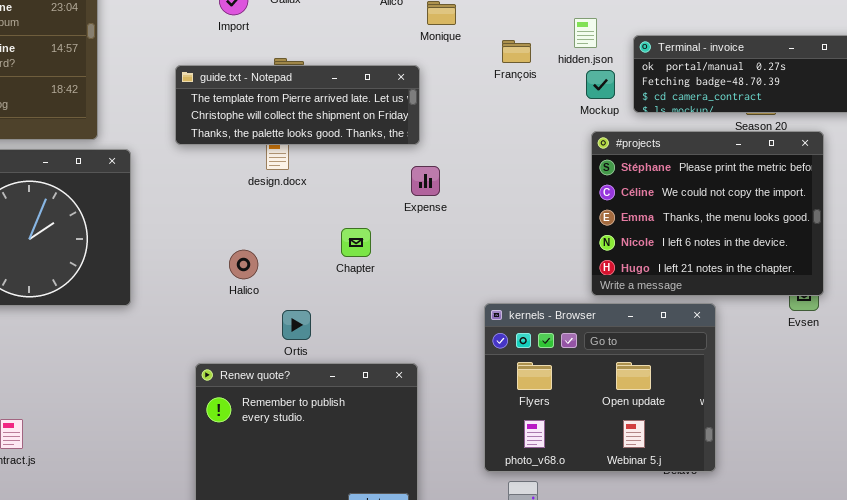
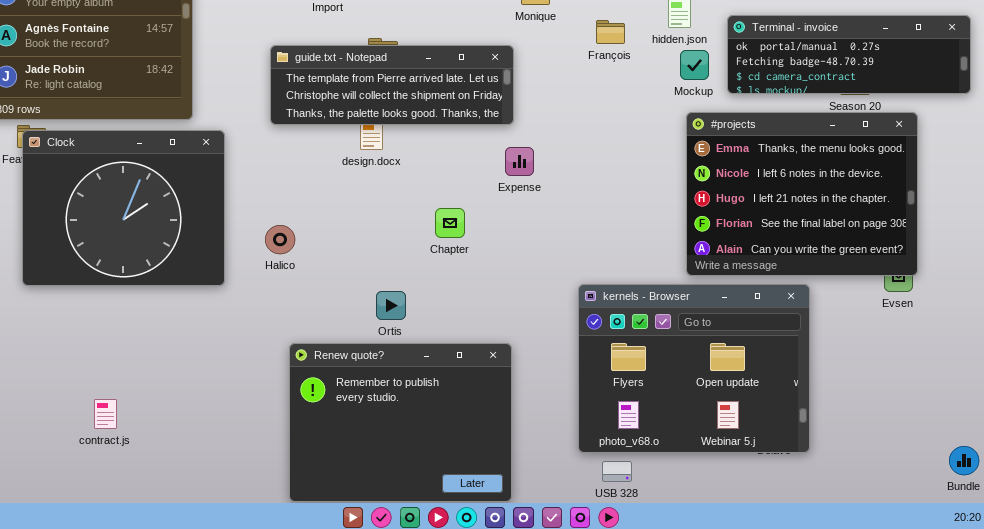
#projects: [591,131,824,296] -> [686,112,918,276], scrolled down 2 rows
Halico: [229,250,258,279] -> [265,225,295,254], moved

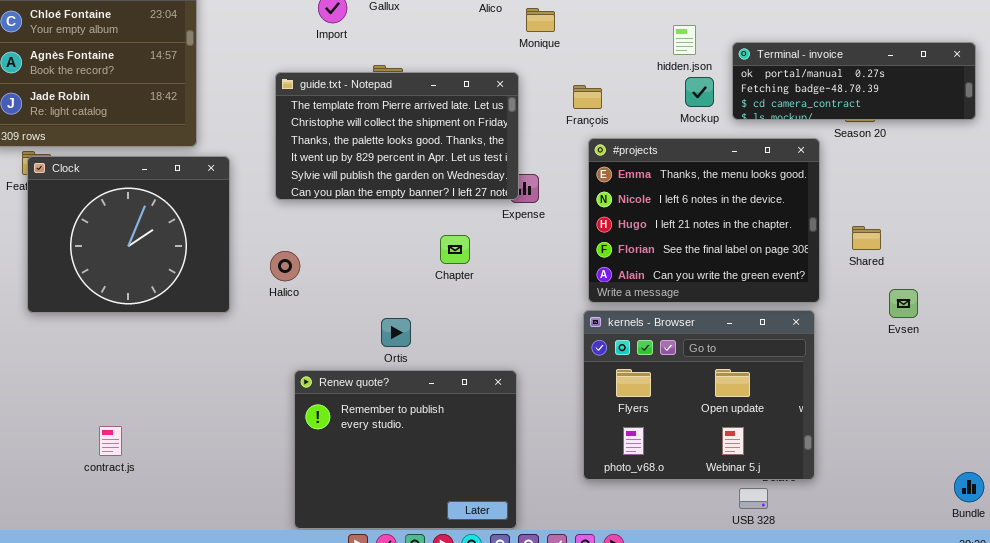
François: [596,20,625,44] -> [573,85,602,109], moved
guide.txt - Notepad: [270,45,514,125] -> [275,72,519,200], resized
#projects: [686,112,918,276] -> [588,138,820,303], moved
USB 328: [602,461,632,482] -> [739,488,768,509], moved

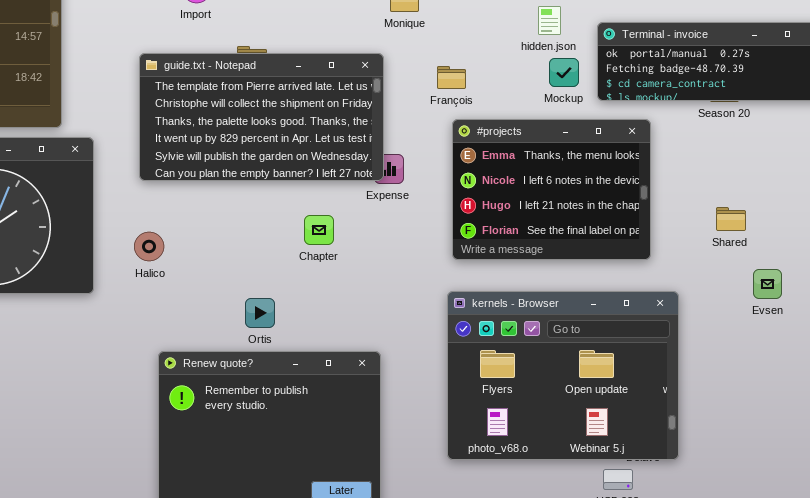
#projects: [588,138,820,303] -> [452,119,651,260], resized

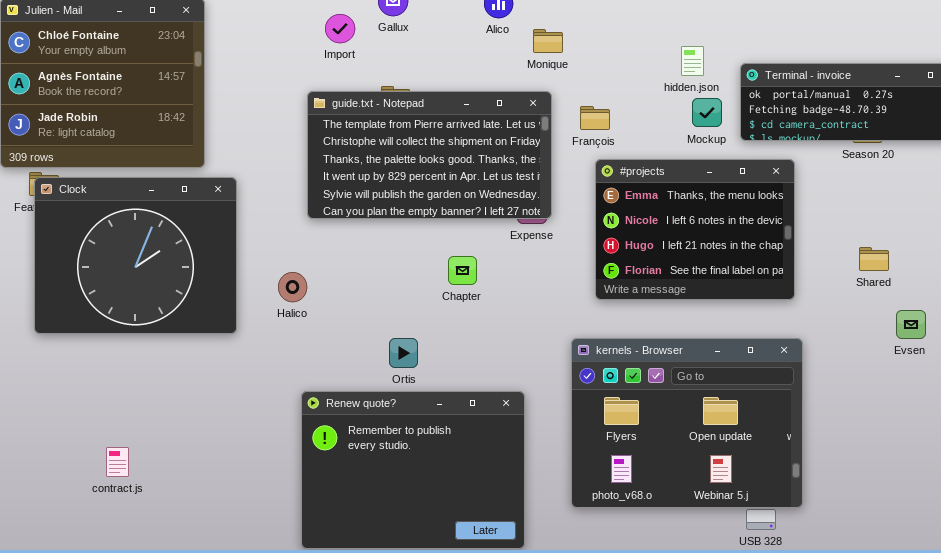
guide.txt - Notepad: [139,53,384,181] -> [307,91,552,219], moved
kernels - Browser: [447,291,679,460] -> [571,338,803,508], moved

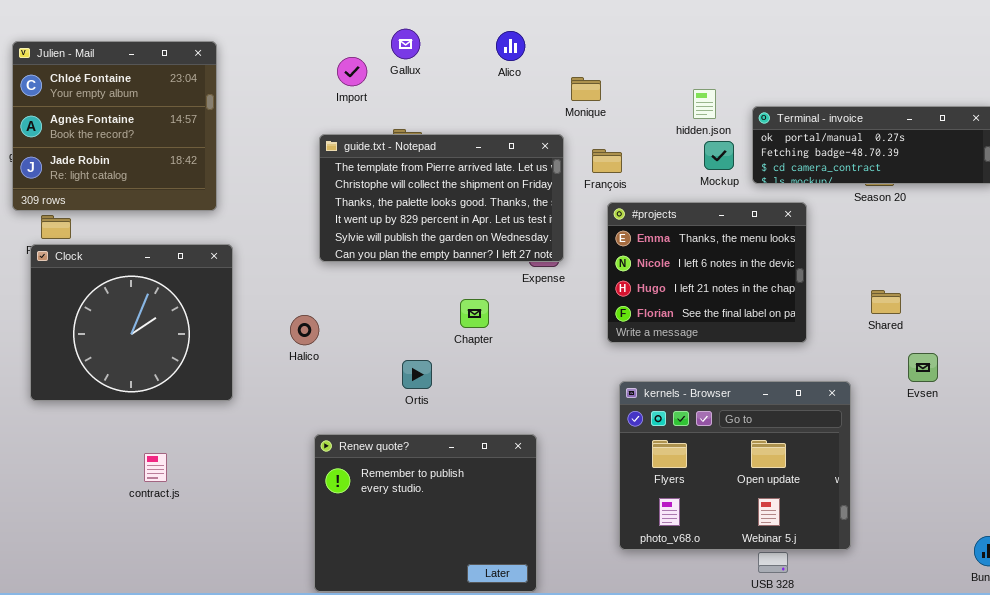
Monique: [533,29,563,53] -> [571,77,601,101], moved
Clock: [34,177,237,334] -> [30,244,233,401], moved
Ortis: [389,338,418,368] -> [402,360,432,389], moved
kernels - Browser: [571,338,803,508] -> [619,381,851,550], moved
contract.js: [106,447,129,477] -> [144,453,167,482], moved

